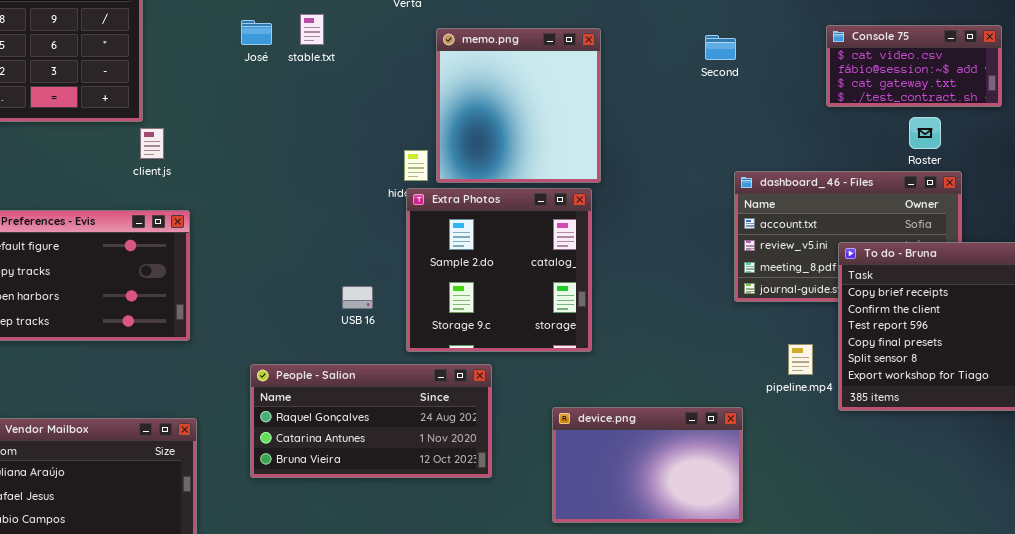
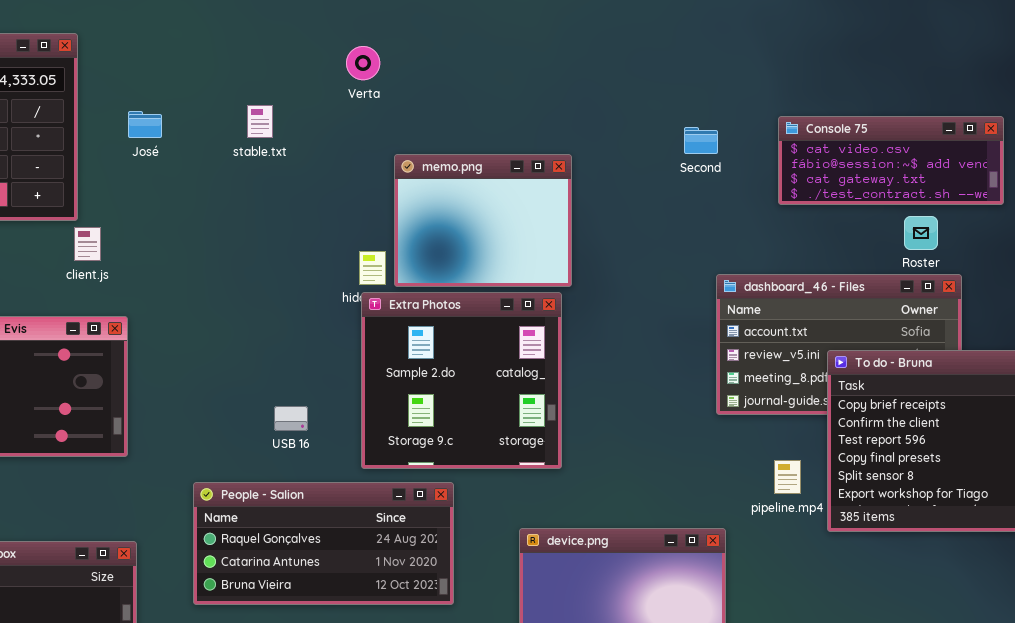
José: [241,20,272,45] -> [128,111,162,138], moved
Console 75: [826,25,1002,107] -> [778,116,1004,205], resized
memo.png: [436,28,601,183] -> [394,154,572,287], resized
USB 16: [342,286,373,309] -> [274,406,308,431], moved

